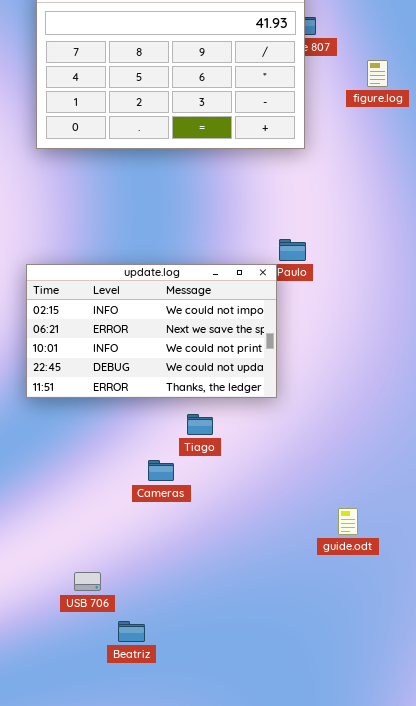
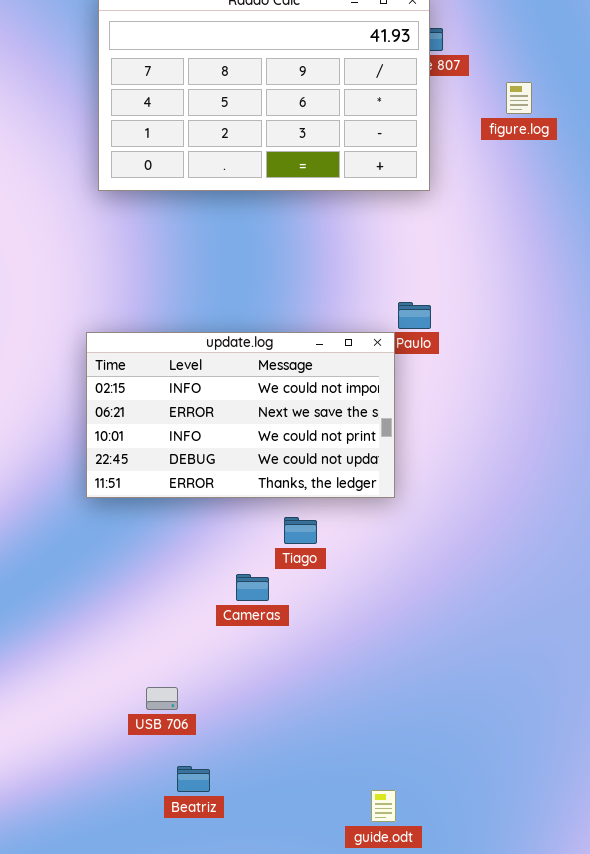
guide.odt: [338,508,358,535] -> [371,790,396,822], moved
USB 706: [74,572,101,591] -> [146,687,178,710], moved
Beatriz: [118,621,145,642] -> [177,766,210,792], moved

